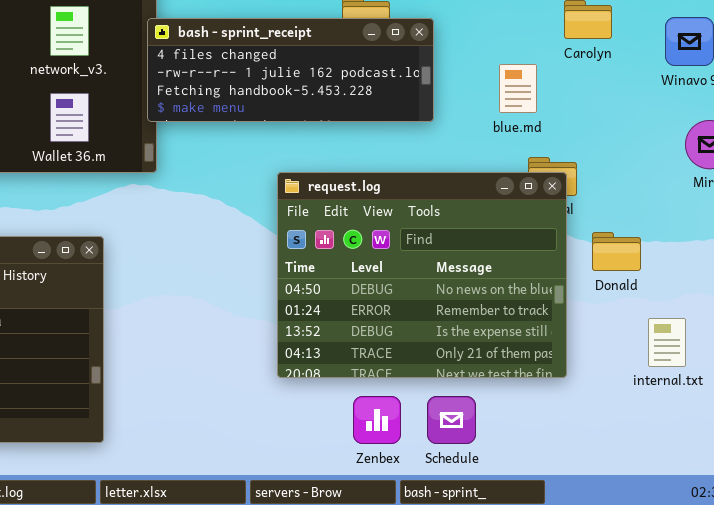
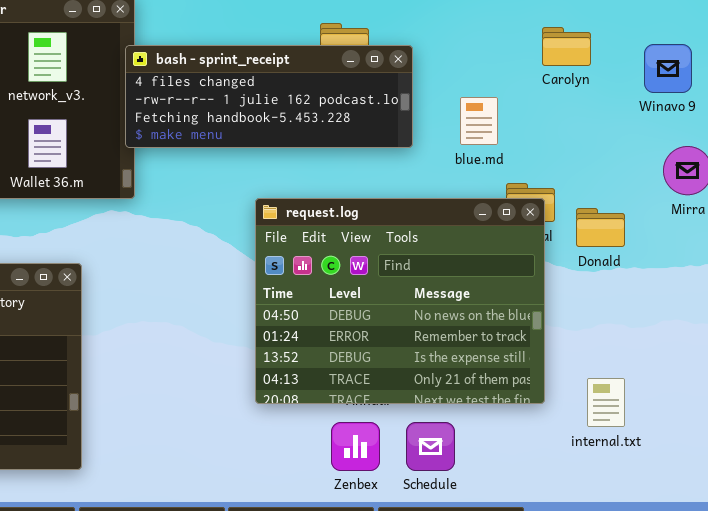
blue.md: [499,64,537,113] -> [460,97,498,145], moved
Donald: [592,232,641,271] -> [576,208,625,247], moved
internal.txt: [648,318,686,367] -> [587,378,625,427], moved

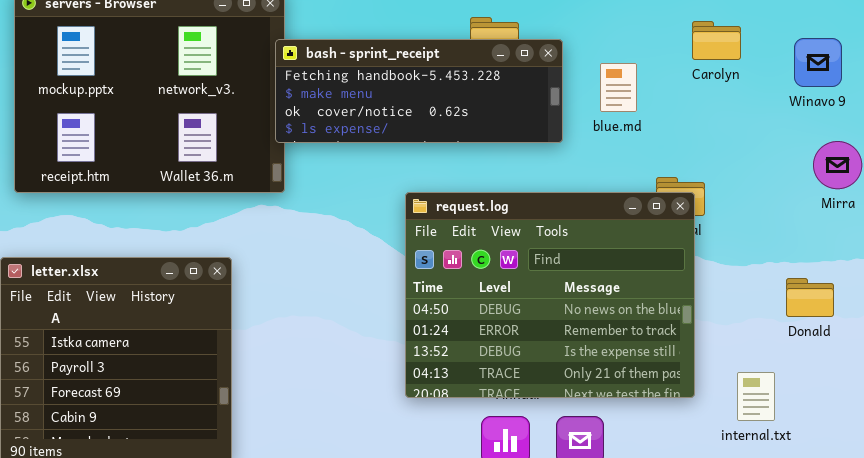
bash - sprint_receipt: [125,45,413,148] -> [275,39,563,143], scrolled down 2 rows
blue.md: [460,97,498,145] -> [600,63,637,112], moved
Donald: [576,208,625,247] -> [786,278,834,317], moved

